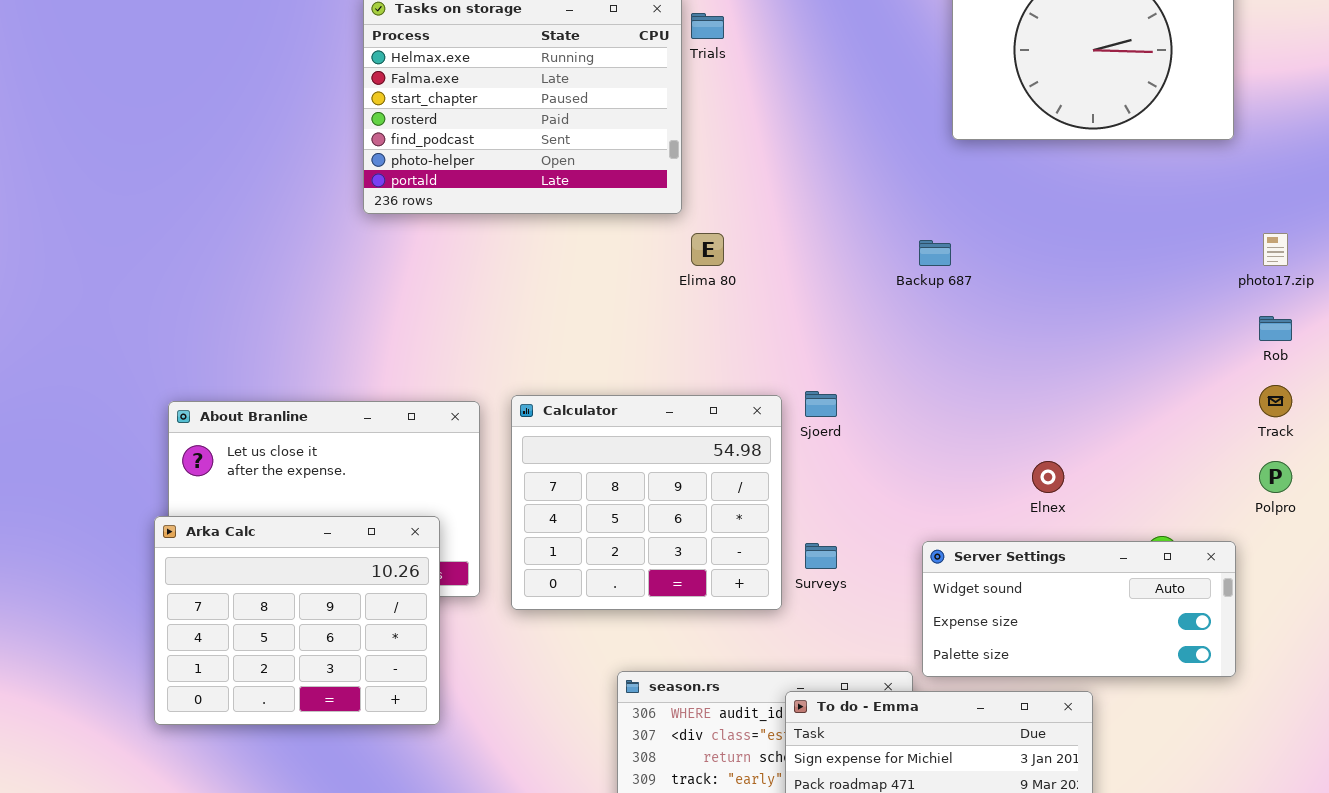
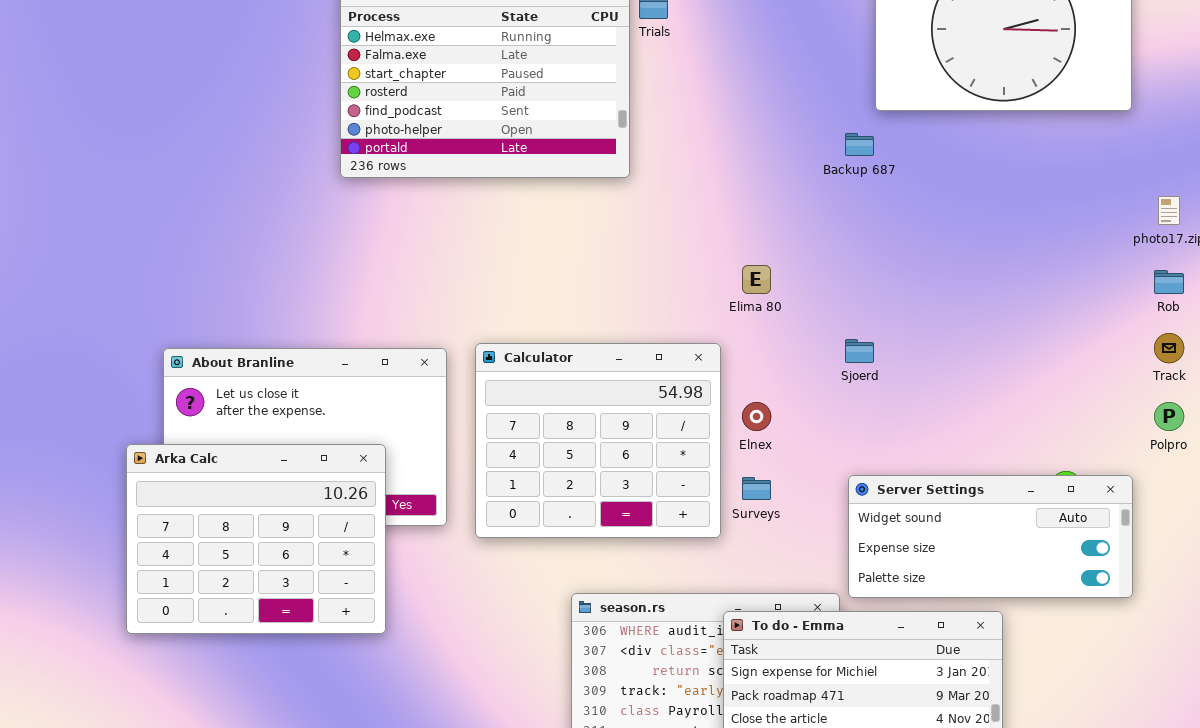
Elima 80: [691,233,724,266] -> [742,265,771,294], moved
Backup 687: [919,240,951,266] -> [845,133,874,156], moved
Sjoerd: [805,391,837,417] -> [845,339,874,363], moved
Elnex: [1032,461,1064,493] -> [742,402,771,431], moved
Arka Calc: [154,516,440,725] -> [126,444,386,634], moved

